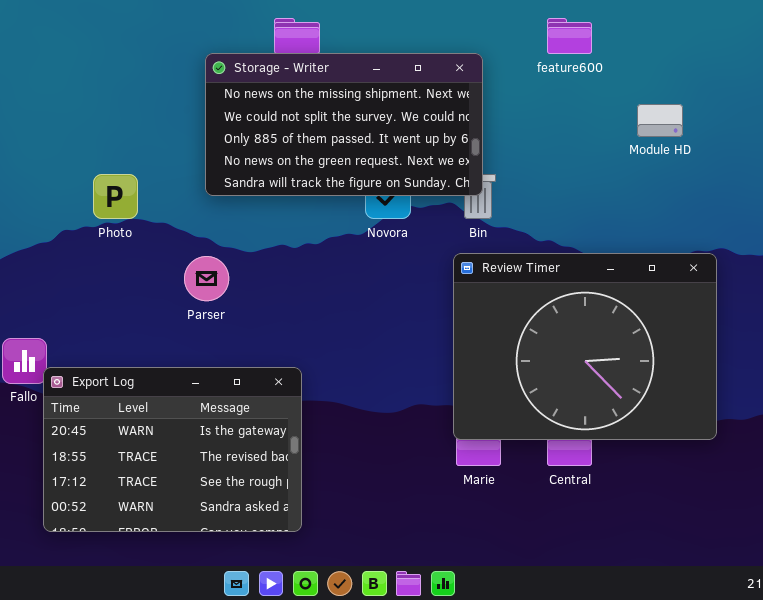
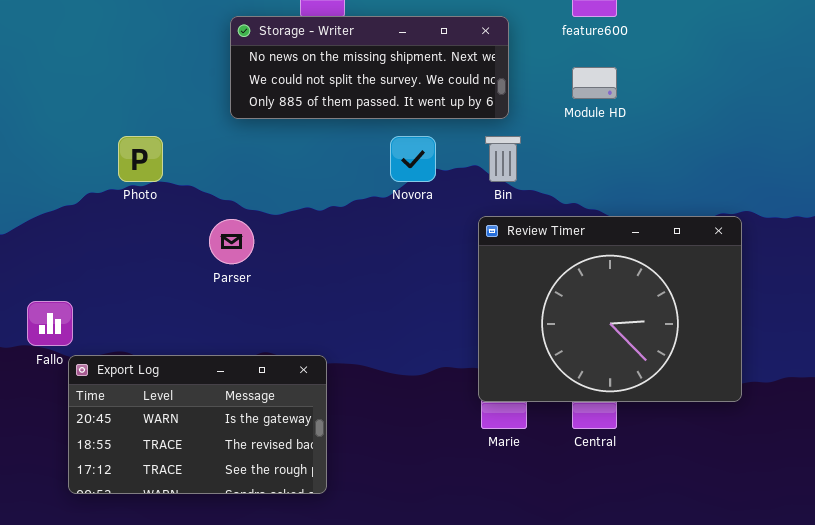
Storage - Writer: [205,53,483,196] -> [230,16,509,119], resized
Module HD: [637,104,683,137] -> [572,67,617,99], moved
Export Log: [43,367,302,532] -> [68,355,327,494], resized

